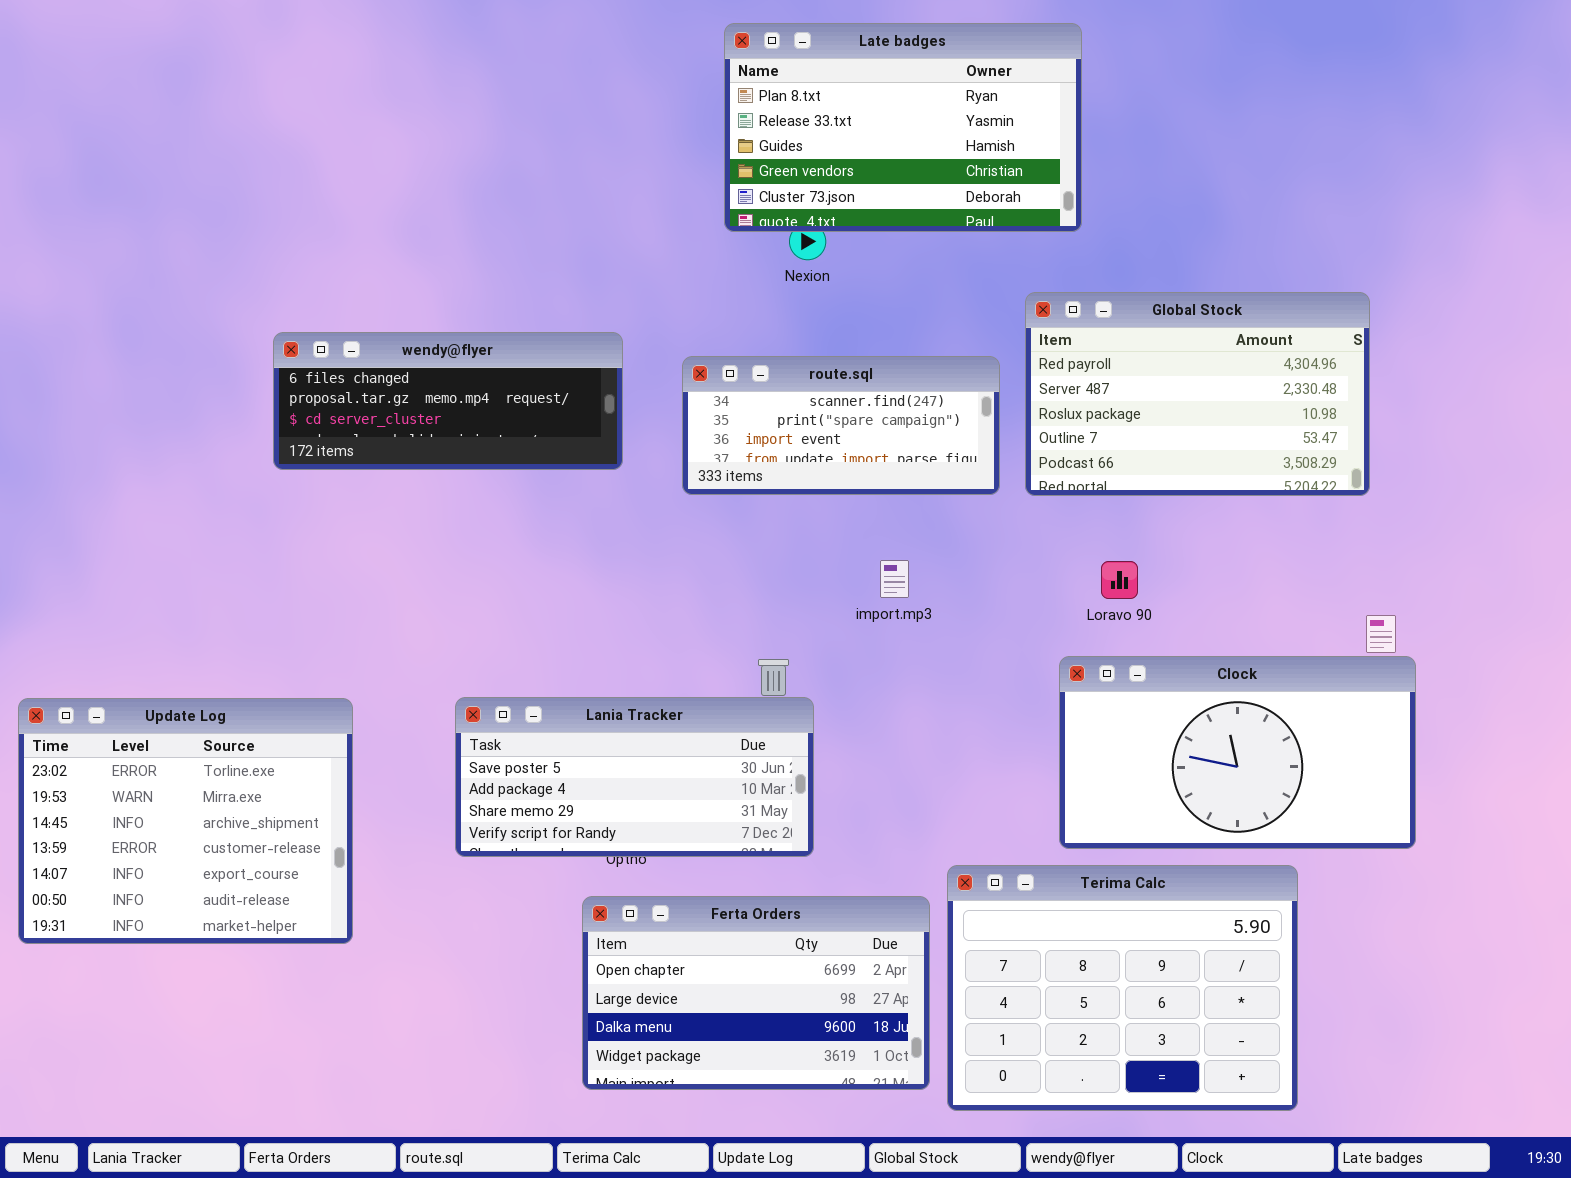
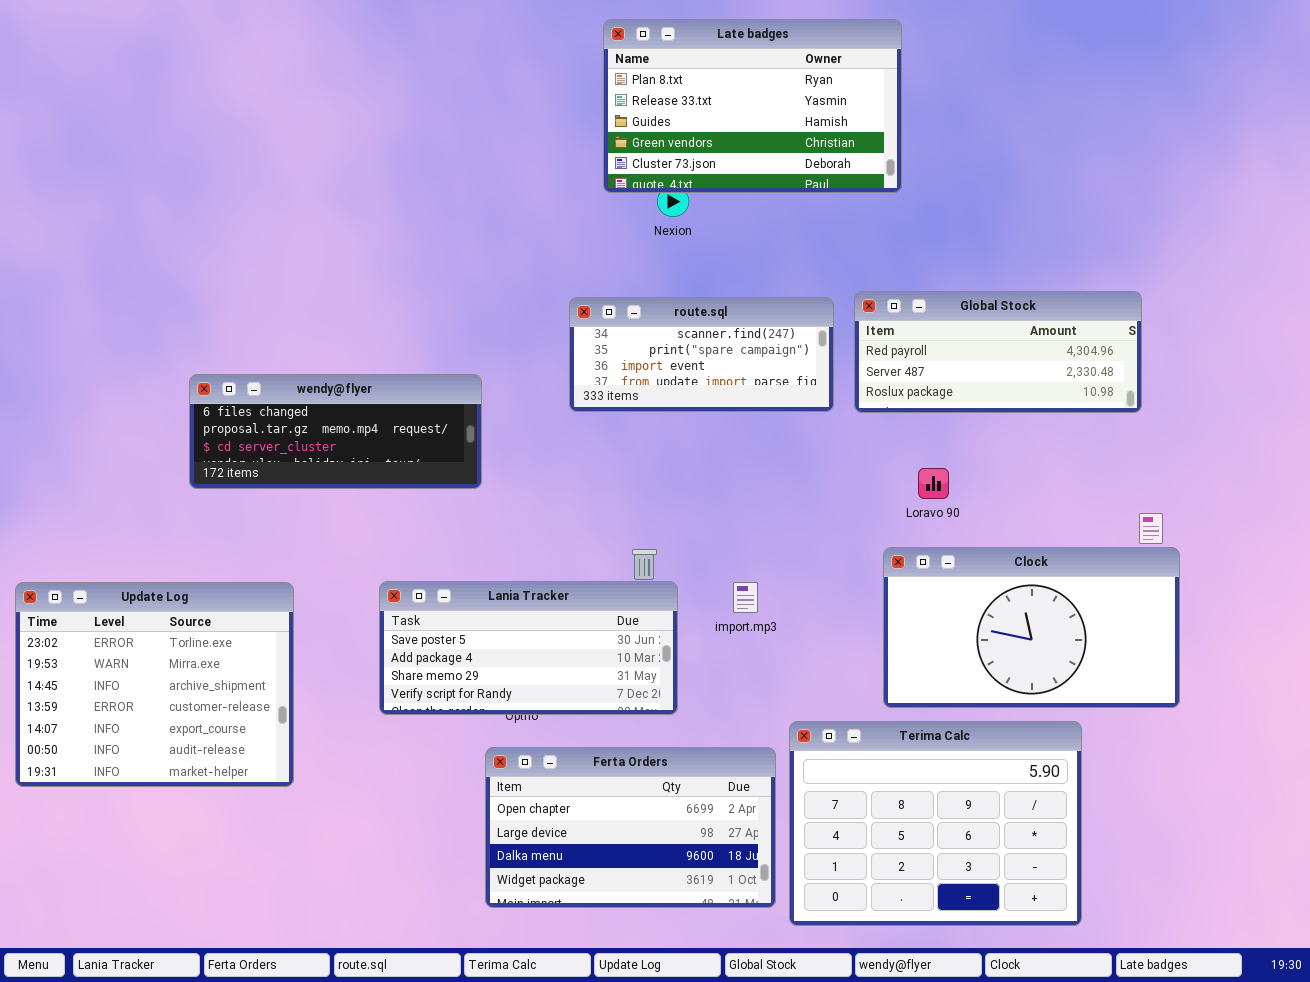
Global Stock: [1025,292,1370,496] -> [854,291,1142,413], resized
wendy@flyer: [273,332,623,470] -> [189,374,482,489], moved
import.mp3: [880,560,909,598] -> [733,582,758,613], moved

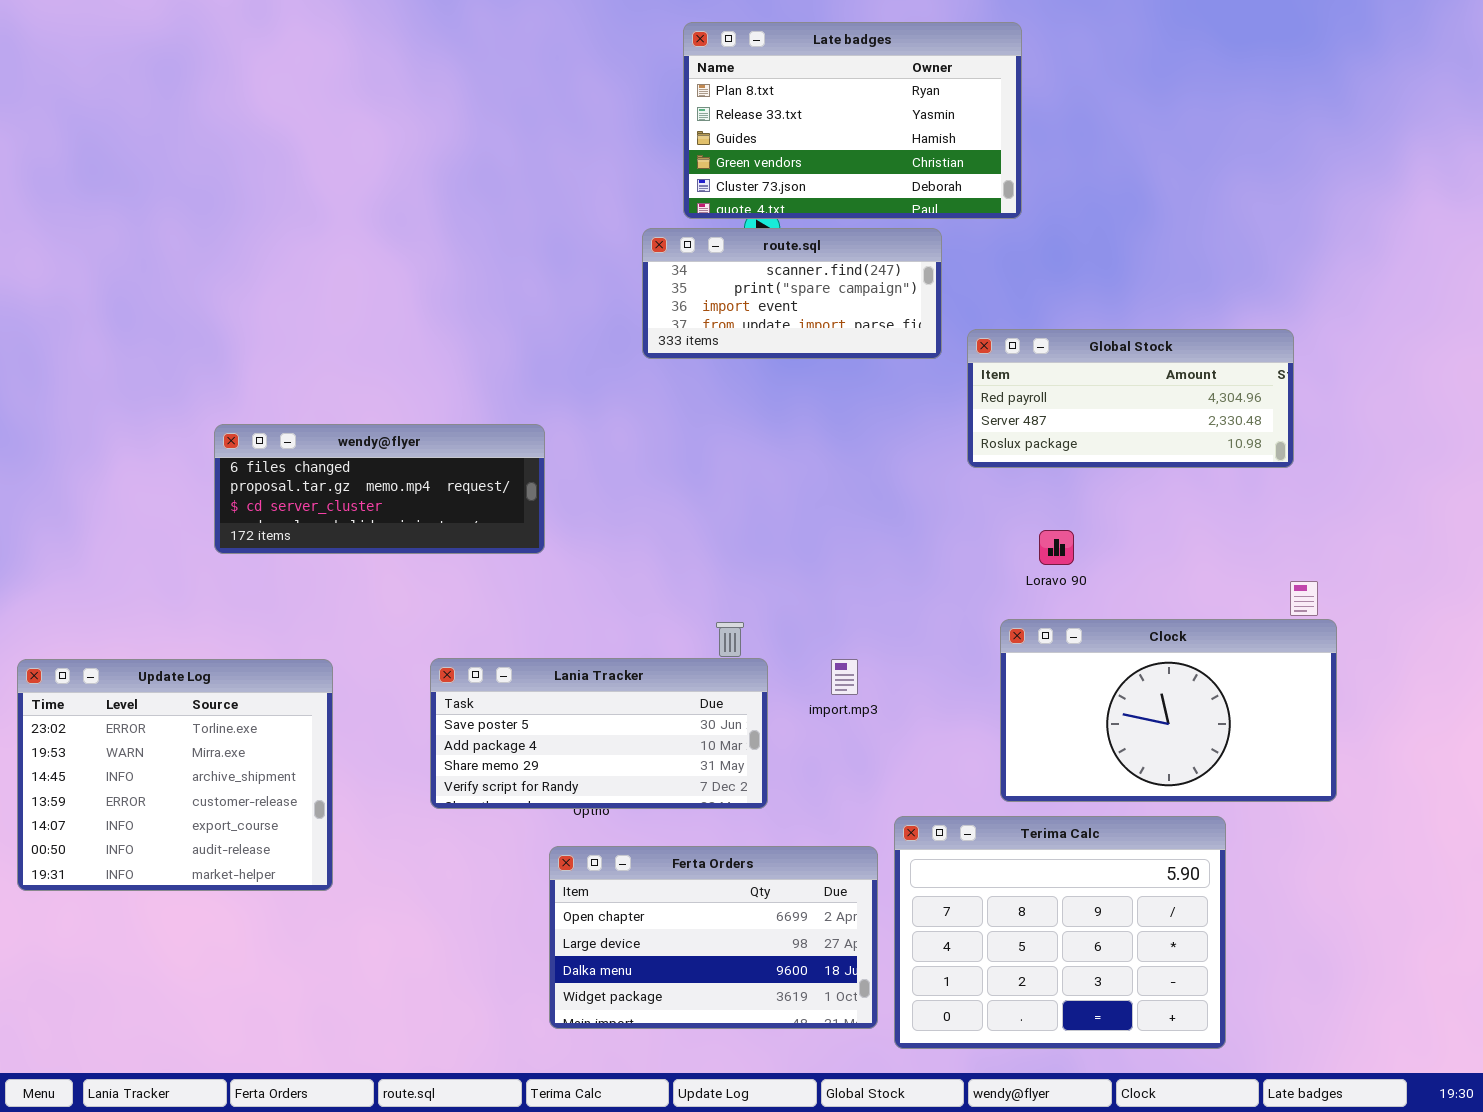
route.sql: [569,297,834,412] -> [642,228,942,359], moved

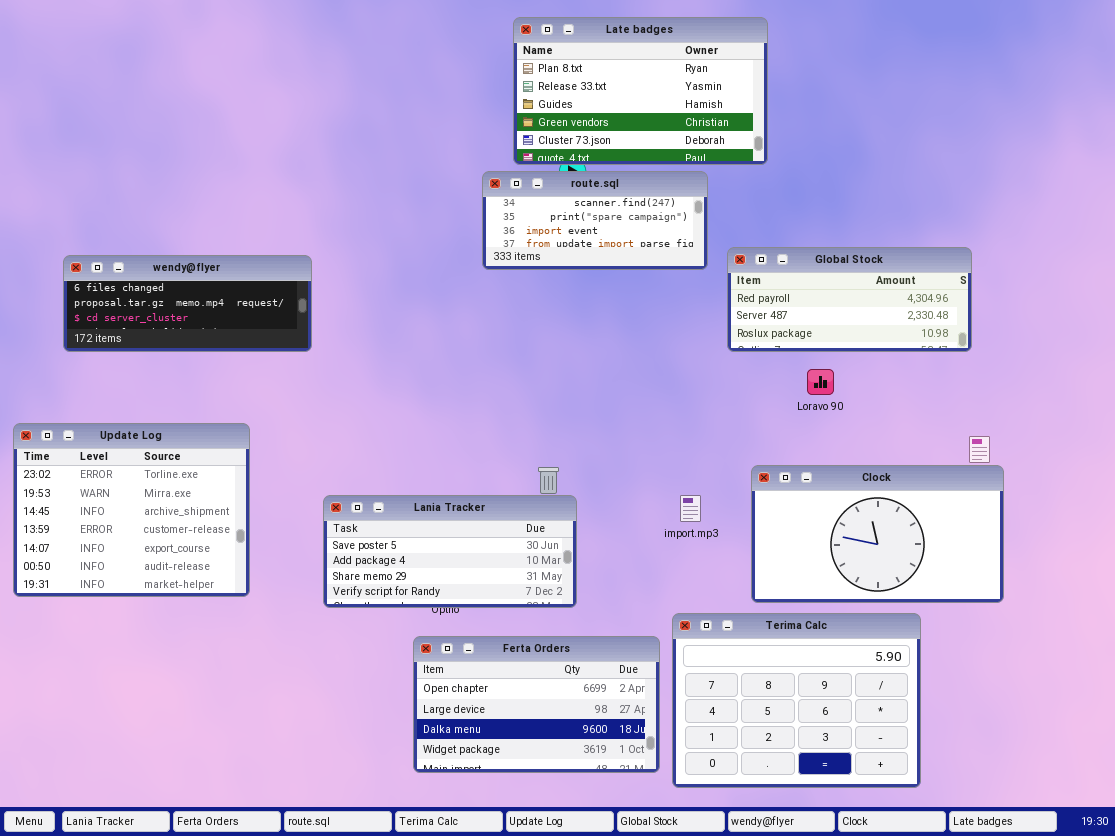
wendy@flyer: [214,424,545,554] -> [63,255,312,352], moved
Loravo 90: [1039,530,1074,565] -> [807,369,834,395], moved
Update Log: [17,659,333,891] -> [13,423,250,597], moved
import.mp3: [831,659,858,695] -> [680,495,701,522], moved

